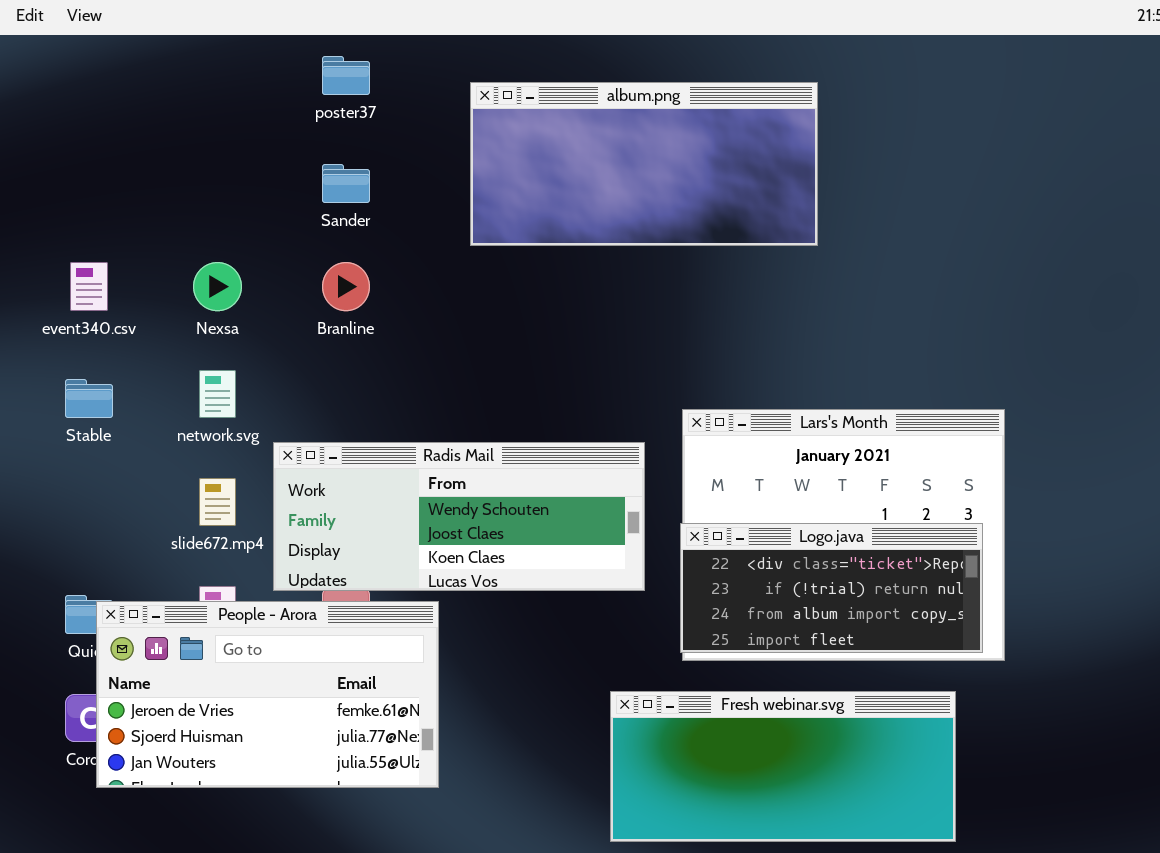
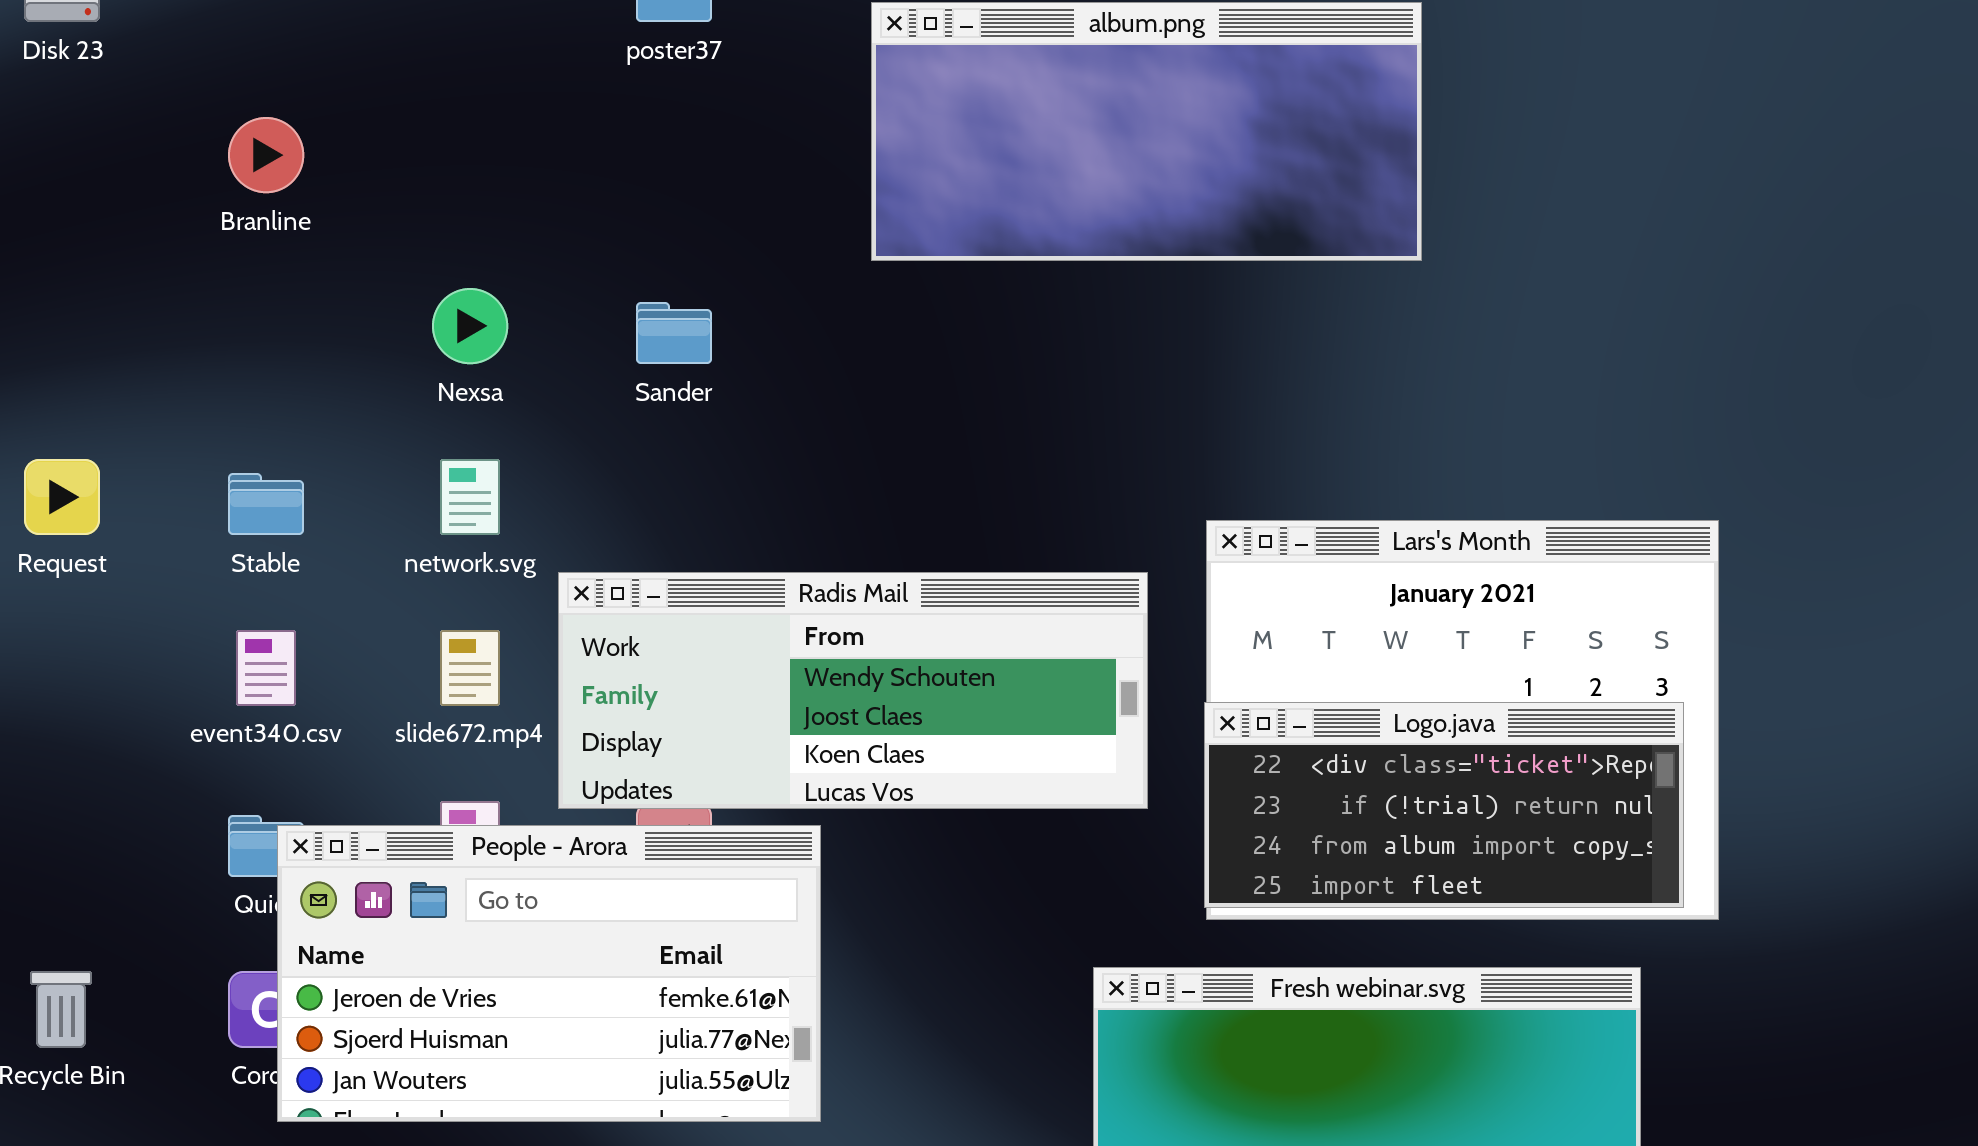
Sander: [322,164,370,203] -> [636,302,712,364], moved
event340.csv: [70,262,108,311] -> [236,630,296,706], moved
Branline: [322,262,370,311] -> [228,117,304,193], moved

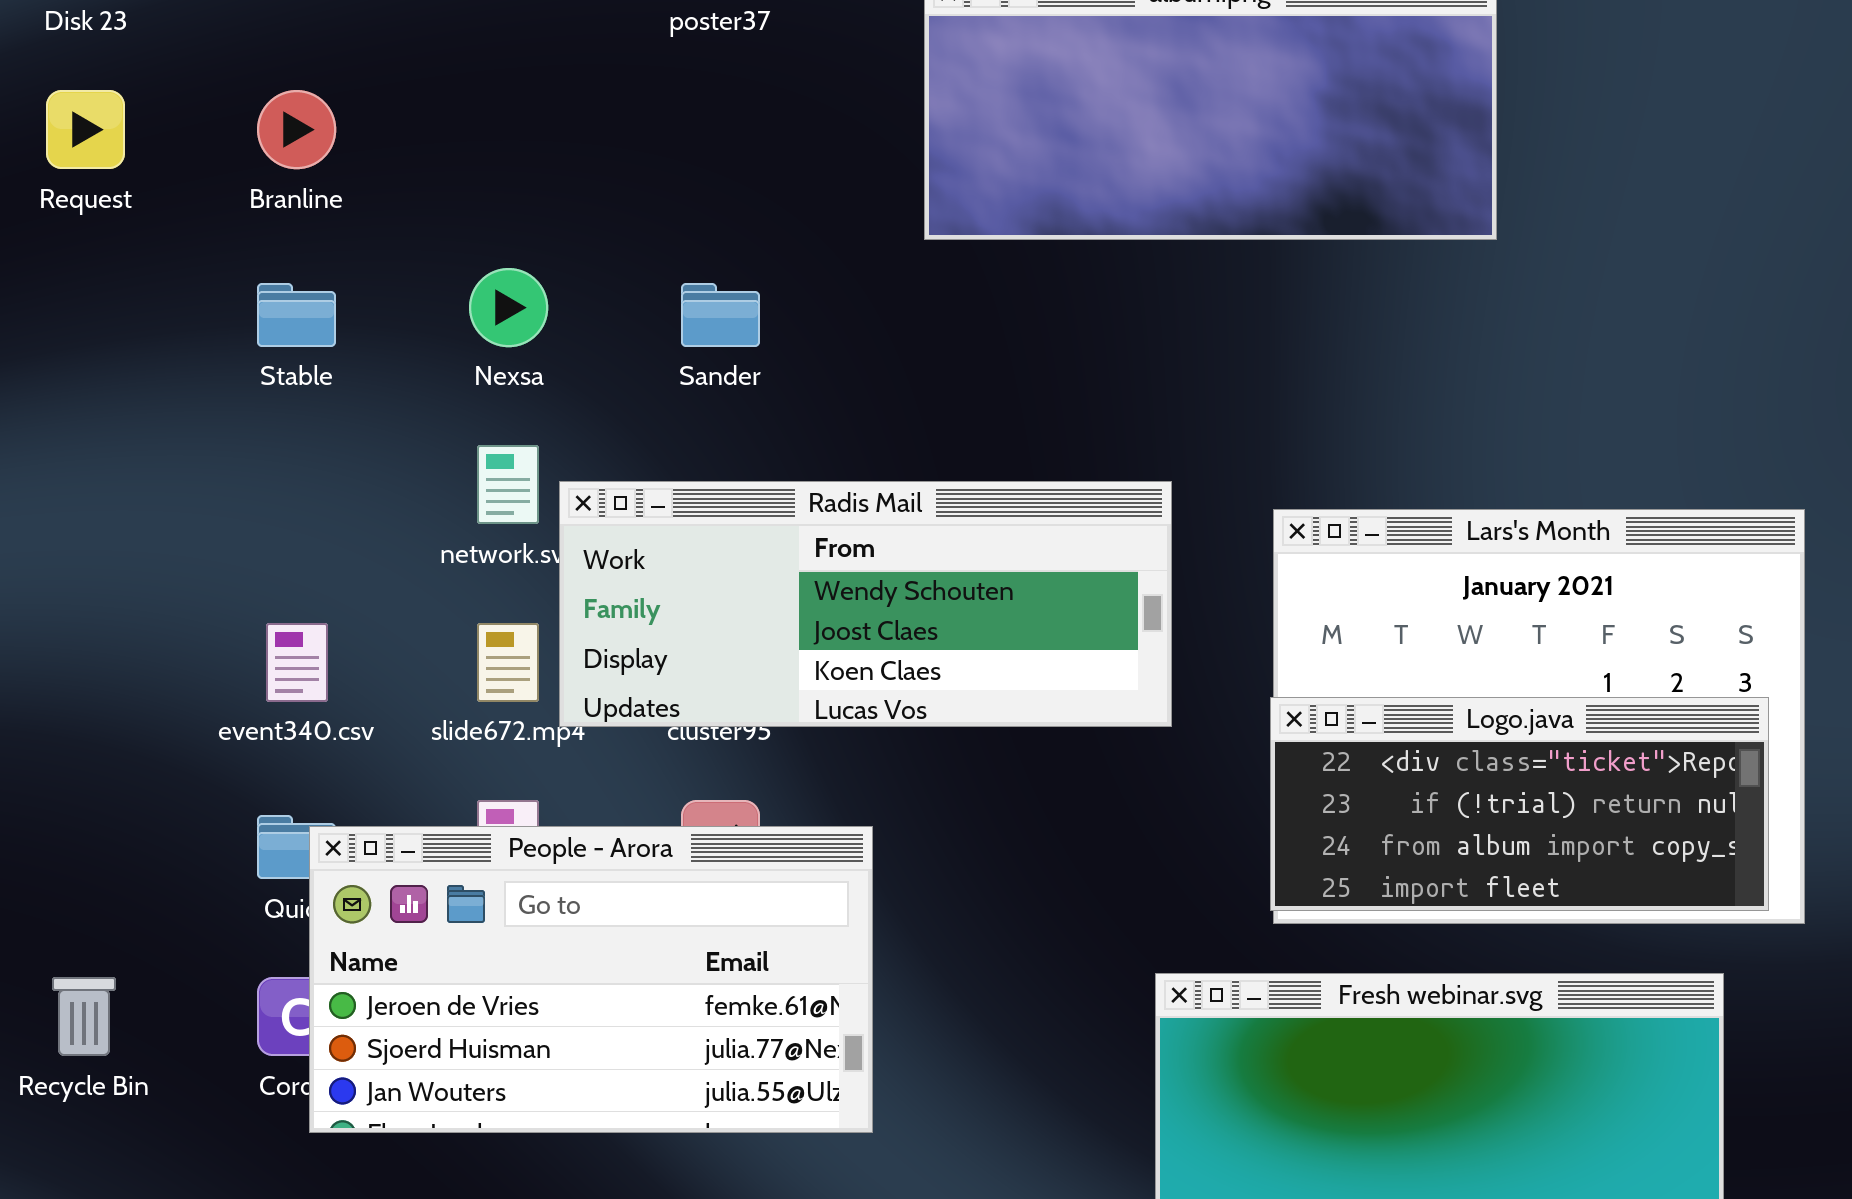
Request: [24,459,100,535] -> [46,90,125,169], moved
Stable: [228,473,304,535] -> [257,283,336,347], moved
Radis Mail: [558,572,1148,809] -> [559,481,1172,727], moved

